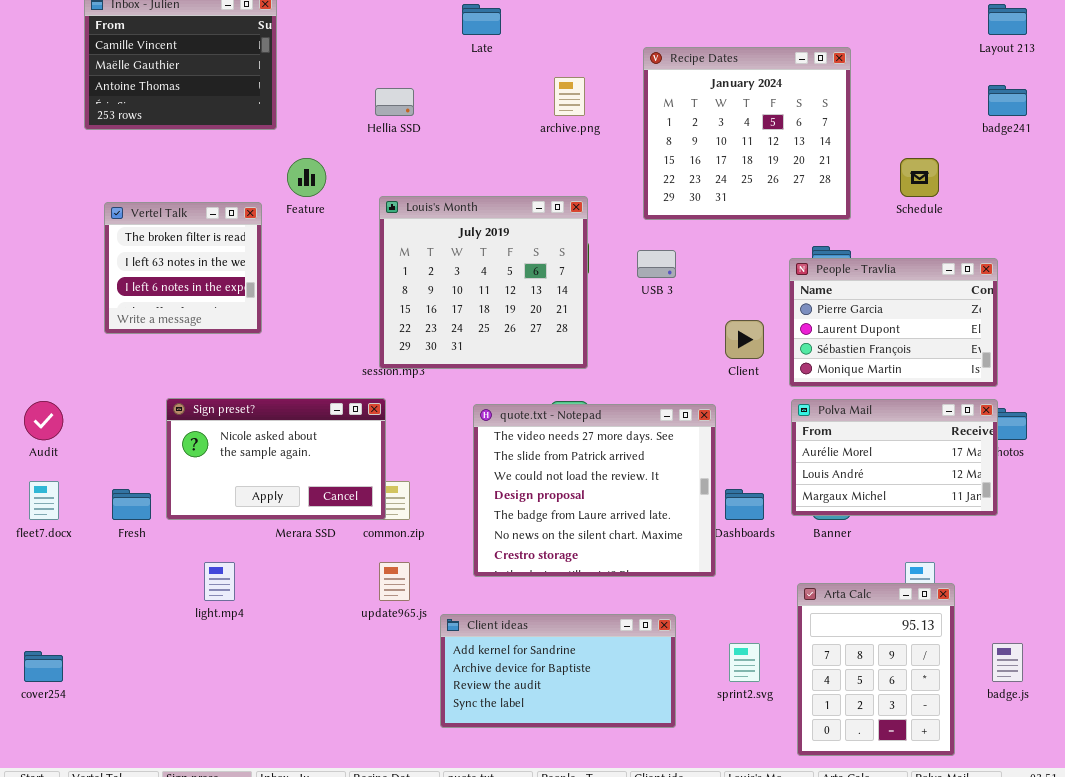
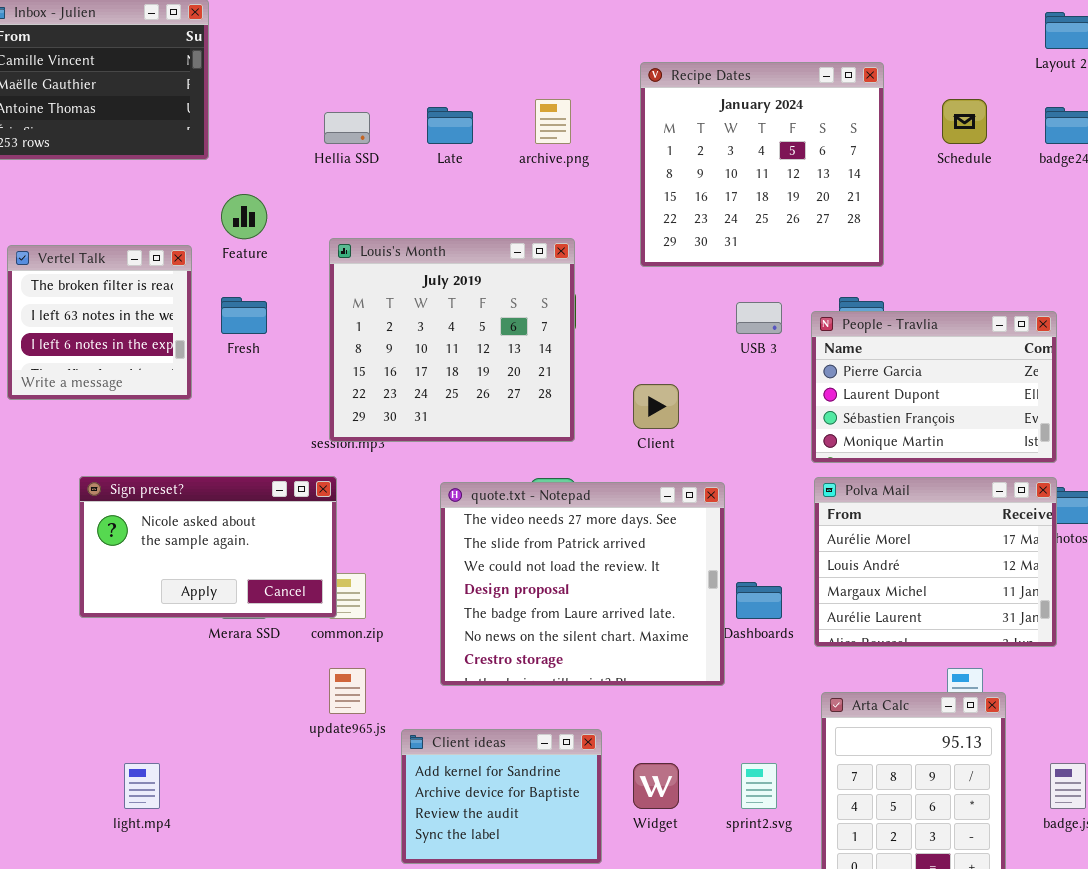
Late: [462,4,501,35] -> [427,107,473,144], moved
Schedule: [900,158,939,197] -> [942,99,987,144], moved
USB 3: [637,250,676,278] -> [736,302,782,334], moved
Client: [725,320,764,359] -> [633,384,679,429], moved
Polva Mail: [791,399,998,516] -> [814,477,1057,647], resized
Fresh: [112,489,151,520] -> [221,297,267,334], moved
light.mp4: [204,562,235,601] -> [124,763,160,809], moved
Client ideas: [440,614,676,728] -> [401,729,602,864], resized

